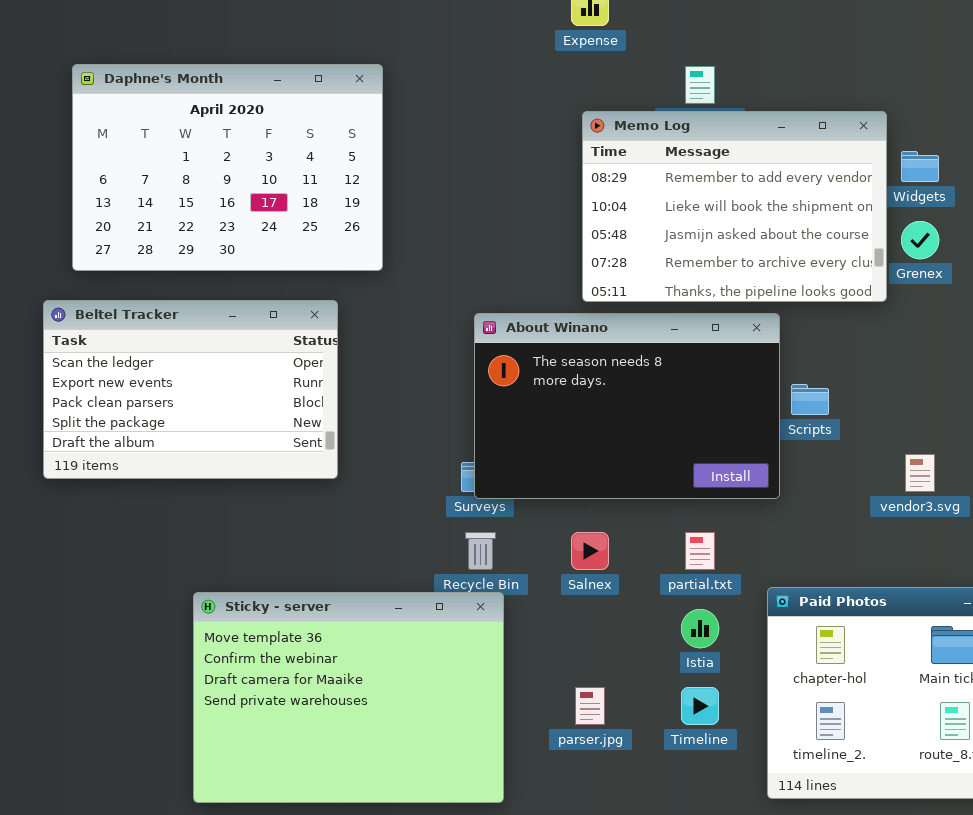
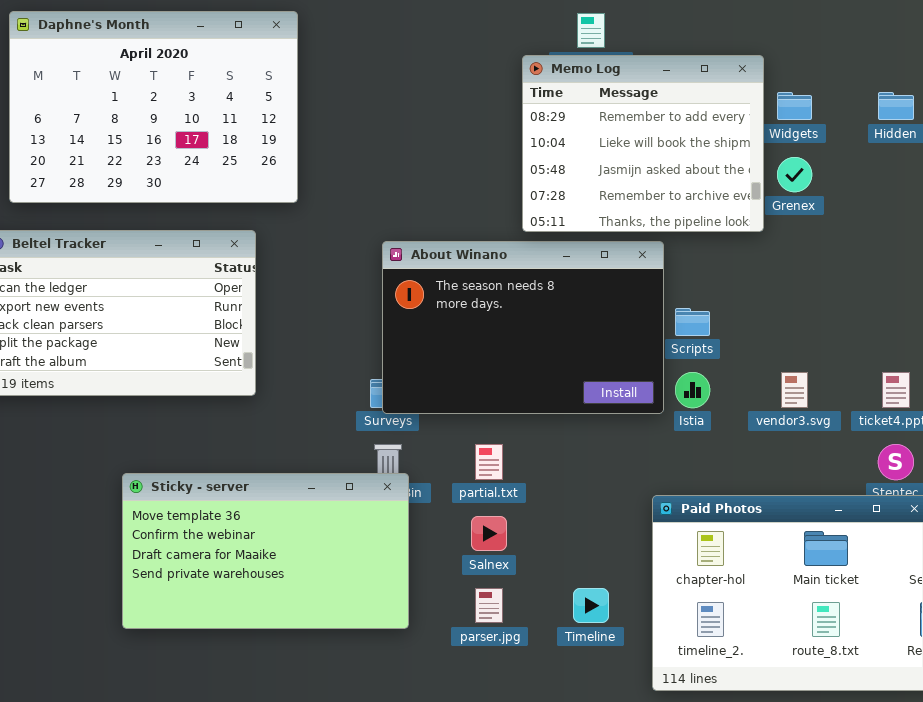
Memo Log: [582,111,887,302] -> [522,55,764,232], resized
Salnex: [571,532,609,570] -> [471,516,507,551], moved
partial.txt: [685,532,715,570] -> [475,444,503,480], moved
Sticky - server: [193,592,504,803] -> [122,473,409,629], moved, resized
Istia: [681,609,719,648] -> [675,372,710,408], moved

